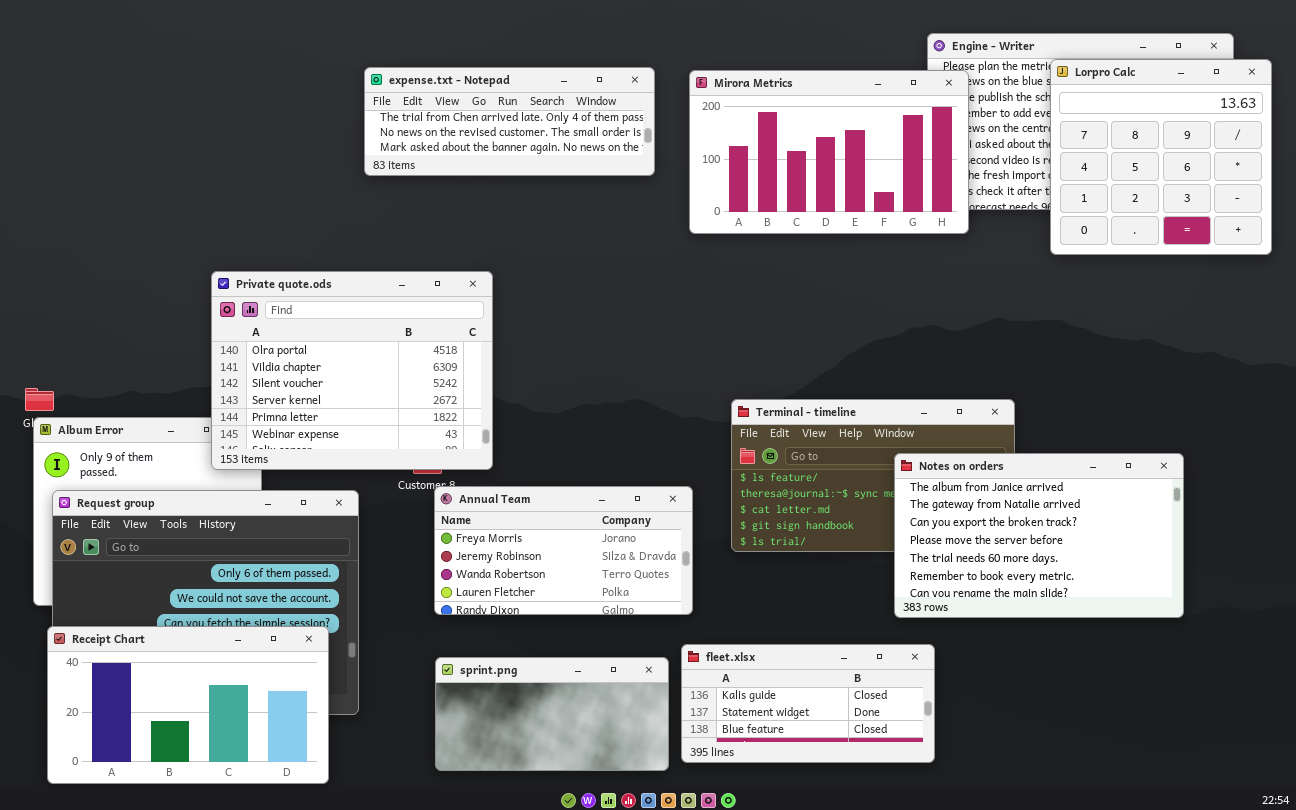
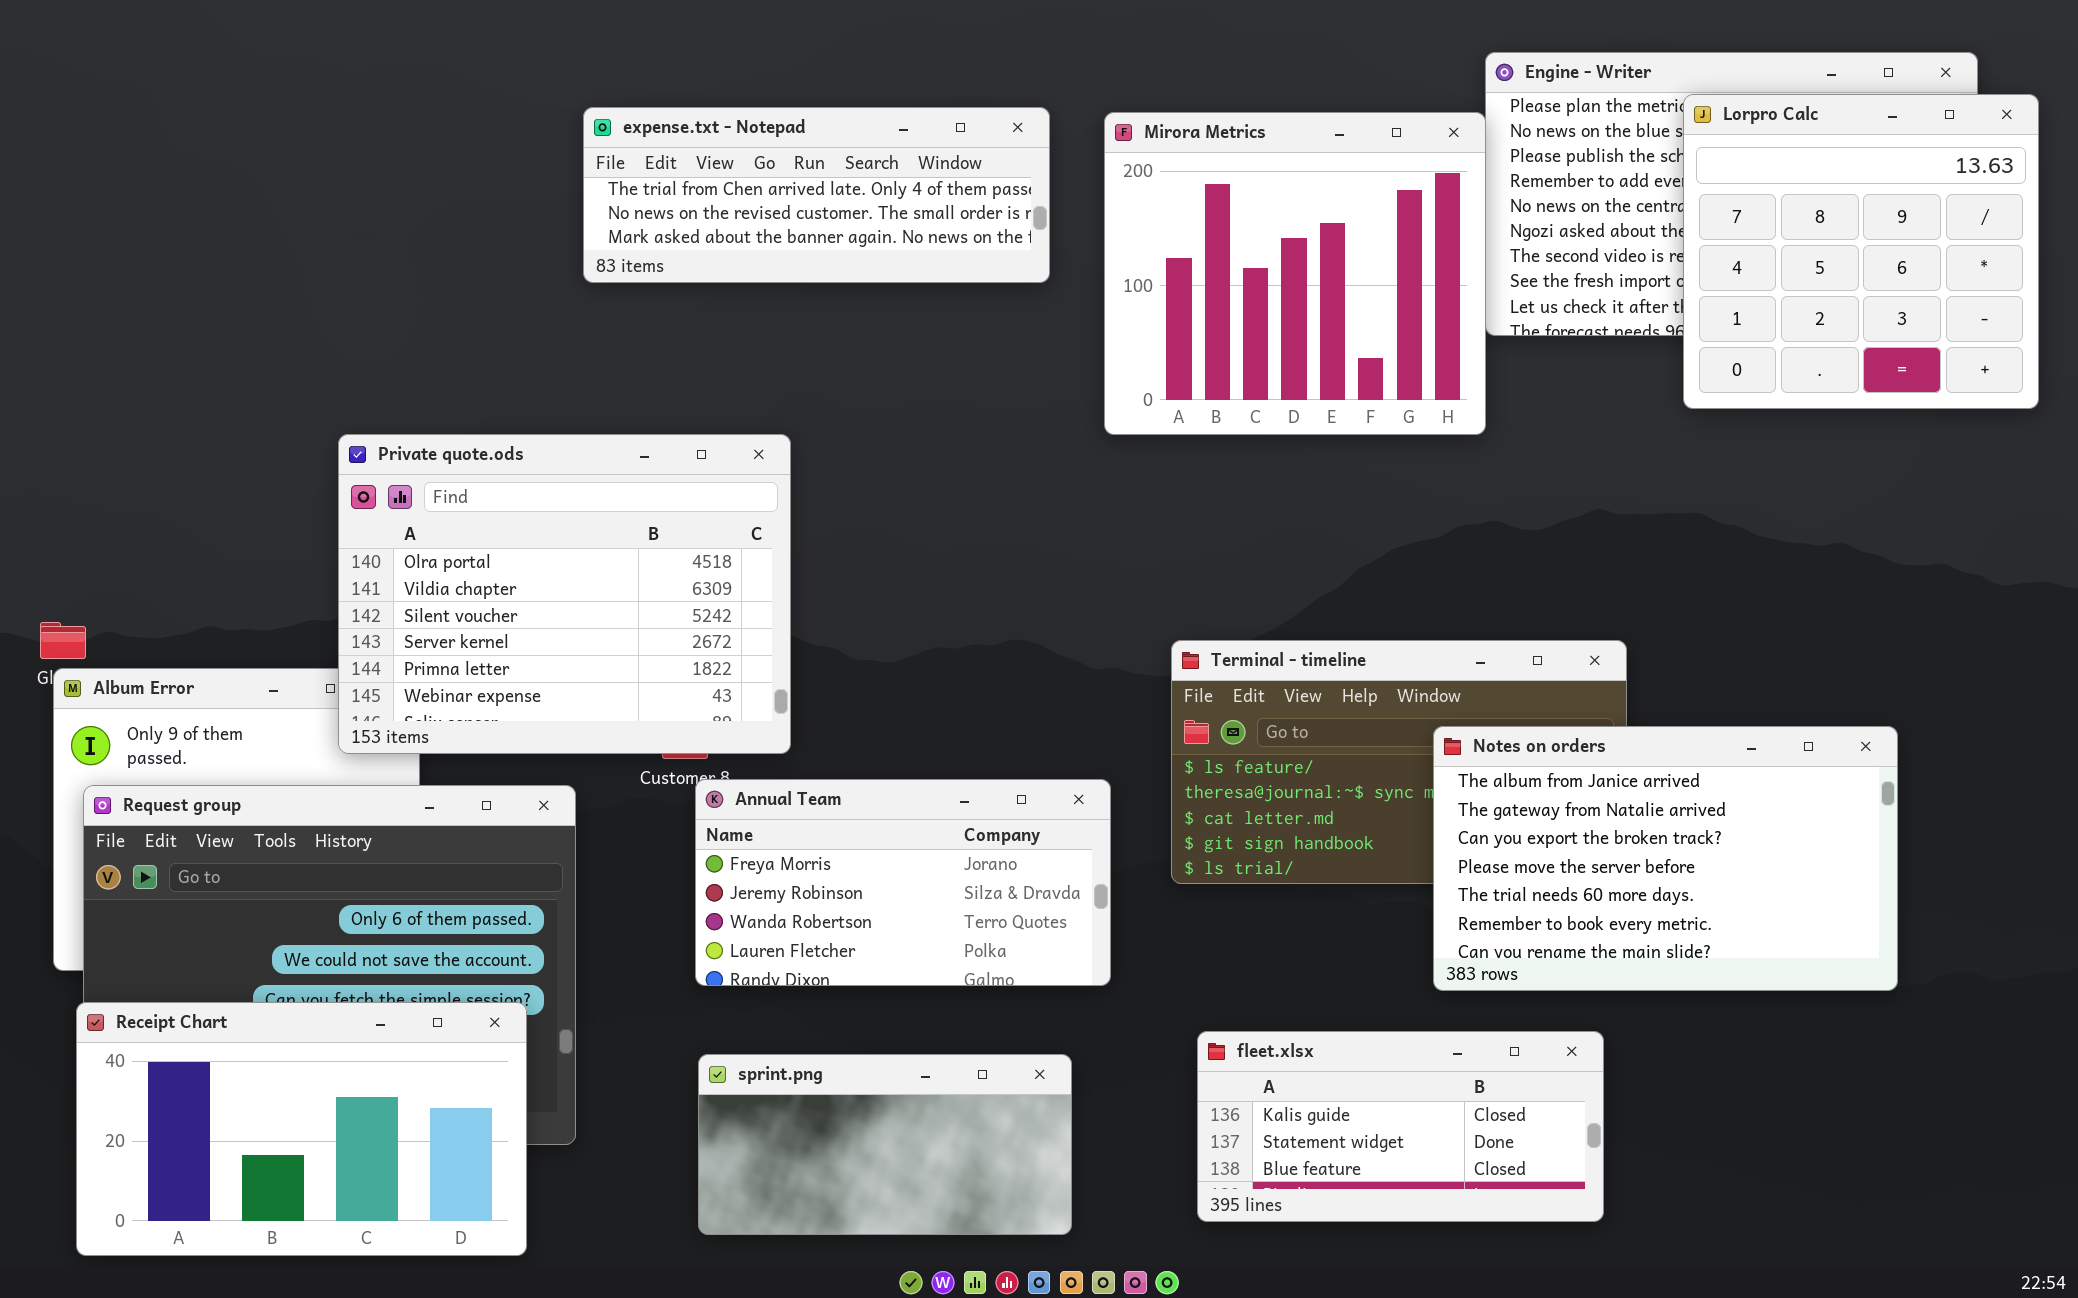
Mirora Metrics: [689,70,969,234] -> [1104,112,1486,435], resized
fleet.xlsx: [681,644,935,763] -> [1197,1031,1604,1222], moved

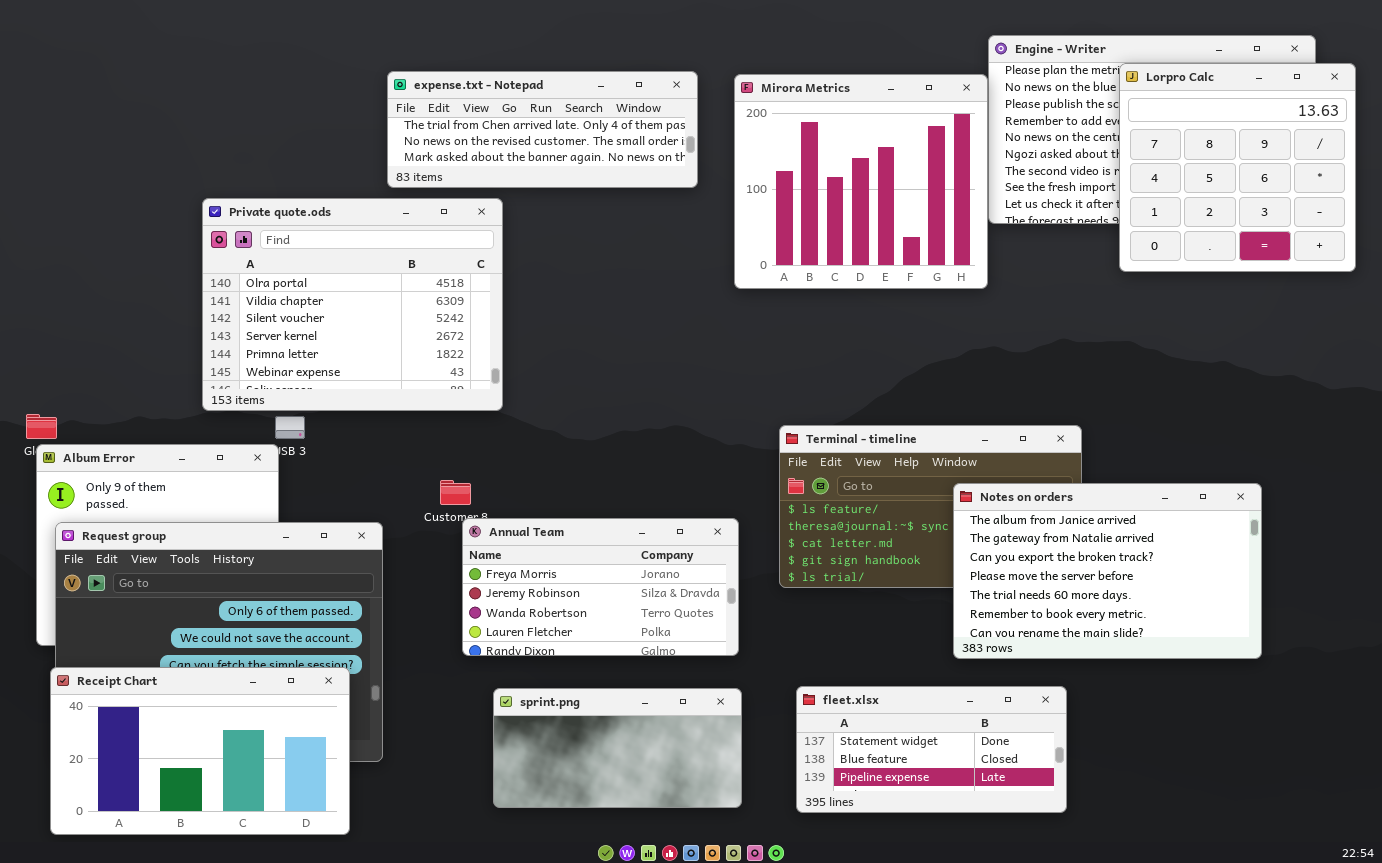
Private quote.ods: [338,434,791,754] -> [202,198,503,411], moved
fleet.xlsx: [1197,1031,1604,1222] -> [796,686,1067,813], scrolled down 1 row
sprint.png: [698,1054,1072,1235] -> [493,688,742,808], moved

